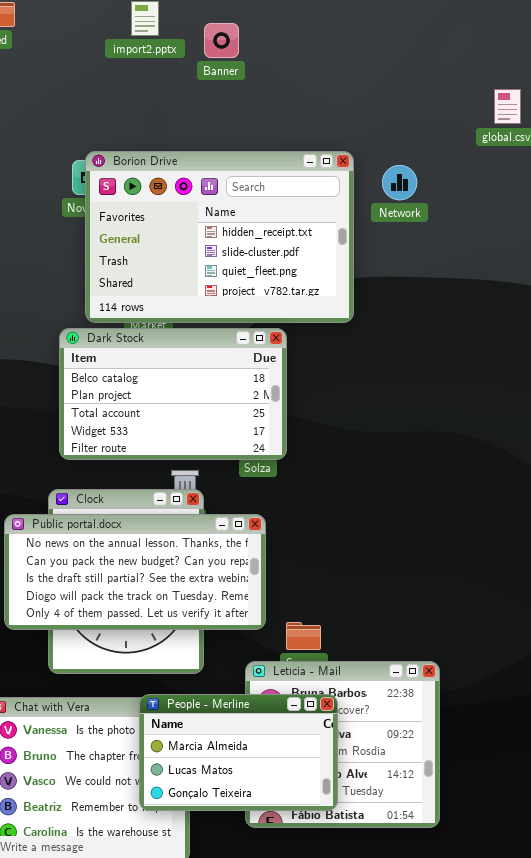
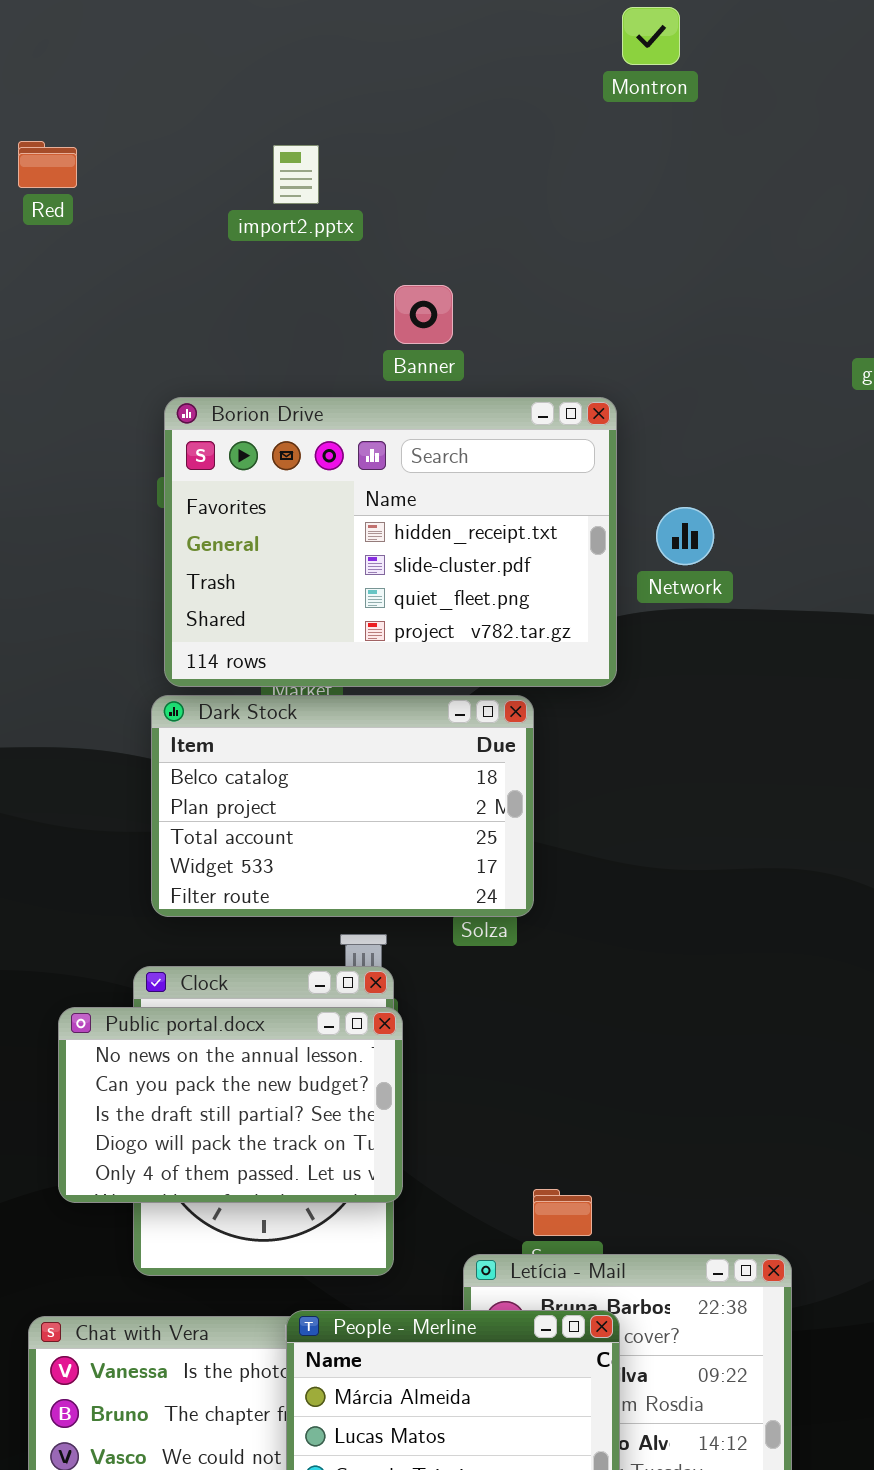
Banner: [204,23,239,58] -> [394,285,453,344], moved
Borion Drive: [85,151,354,323] -> [164,397,617,687], moved
Network: [382,165,417,200] -> [656,507,714,565], moved
Public portal.docx: [4,514,266,630] -> [58,1007,403,1203], resized

